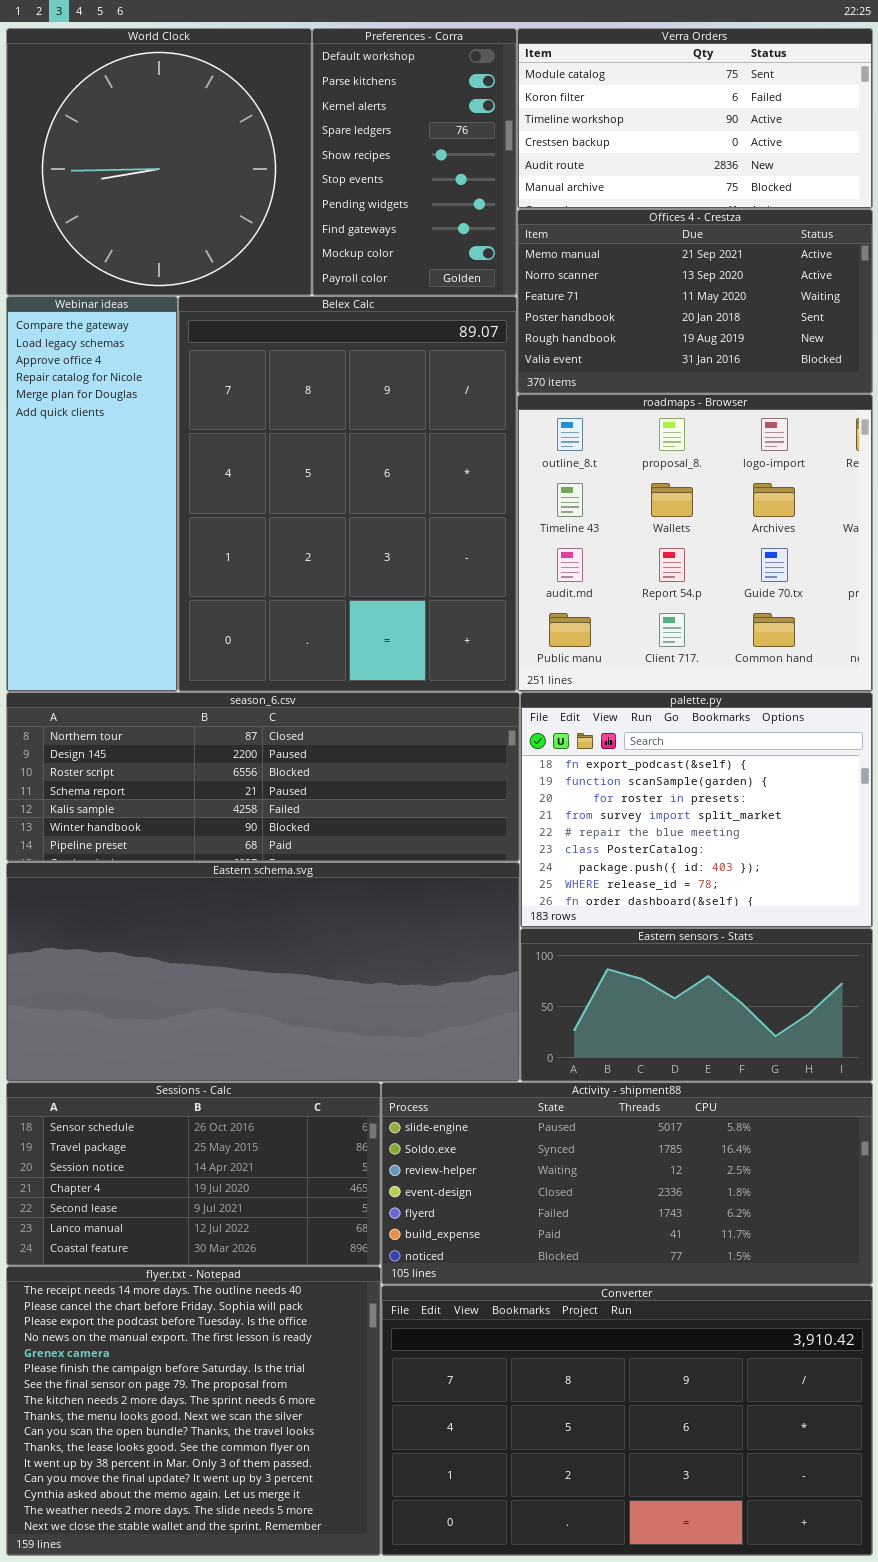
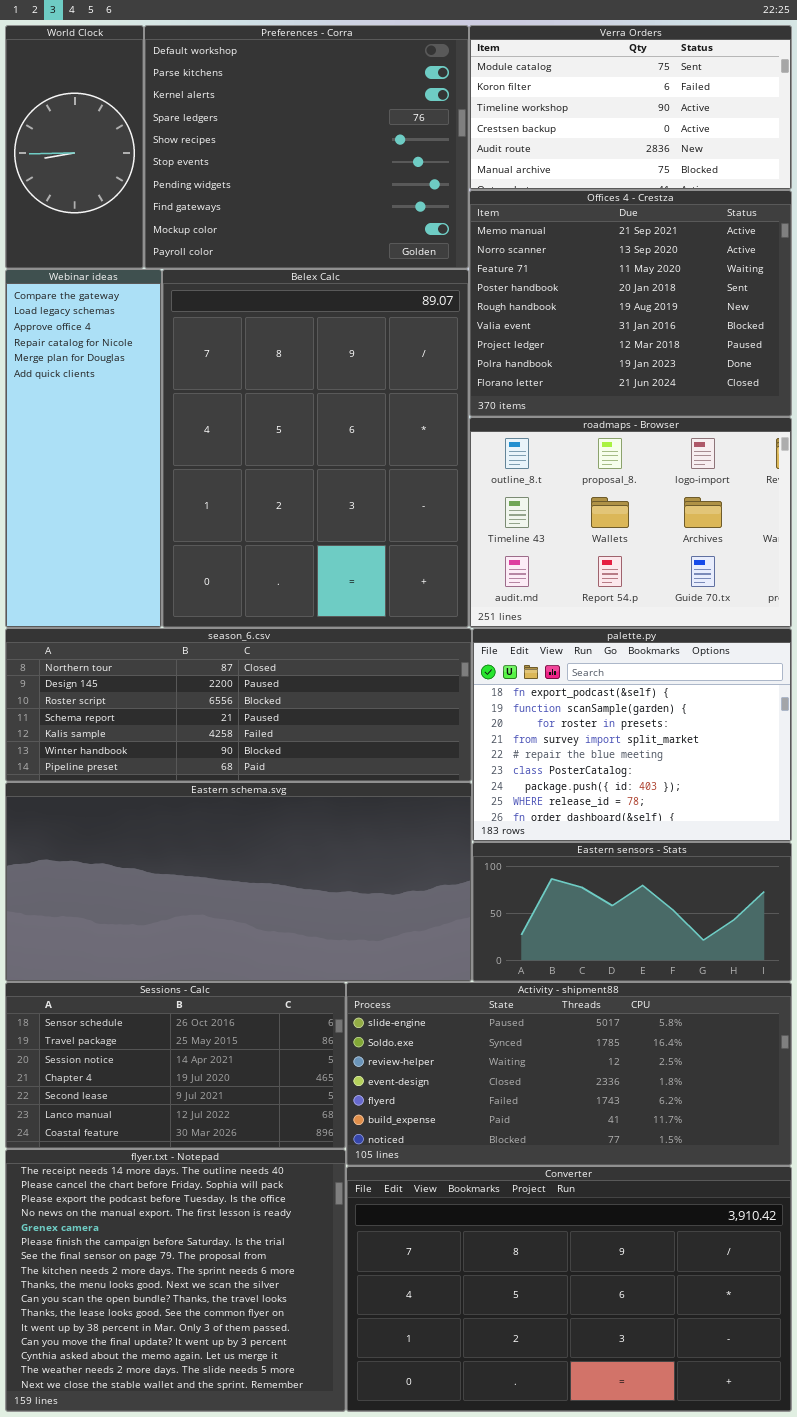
World Clock: [6,28,312,296] -> [5,25,144,269], resized
Preferences - Corra: [312,28,517,296] -> [144,25,469,269], resized
Offices 4 - Crestza: [517,209,873,394] -> [469,190,792,417], resized
roadmaps - Browser: [517,394,873,692] -> [469,417,792,628], resized

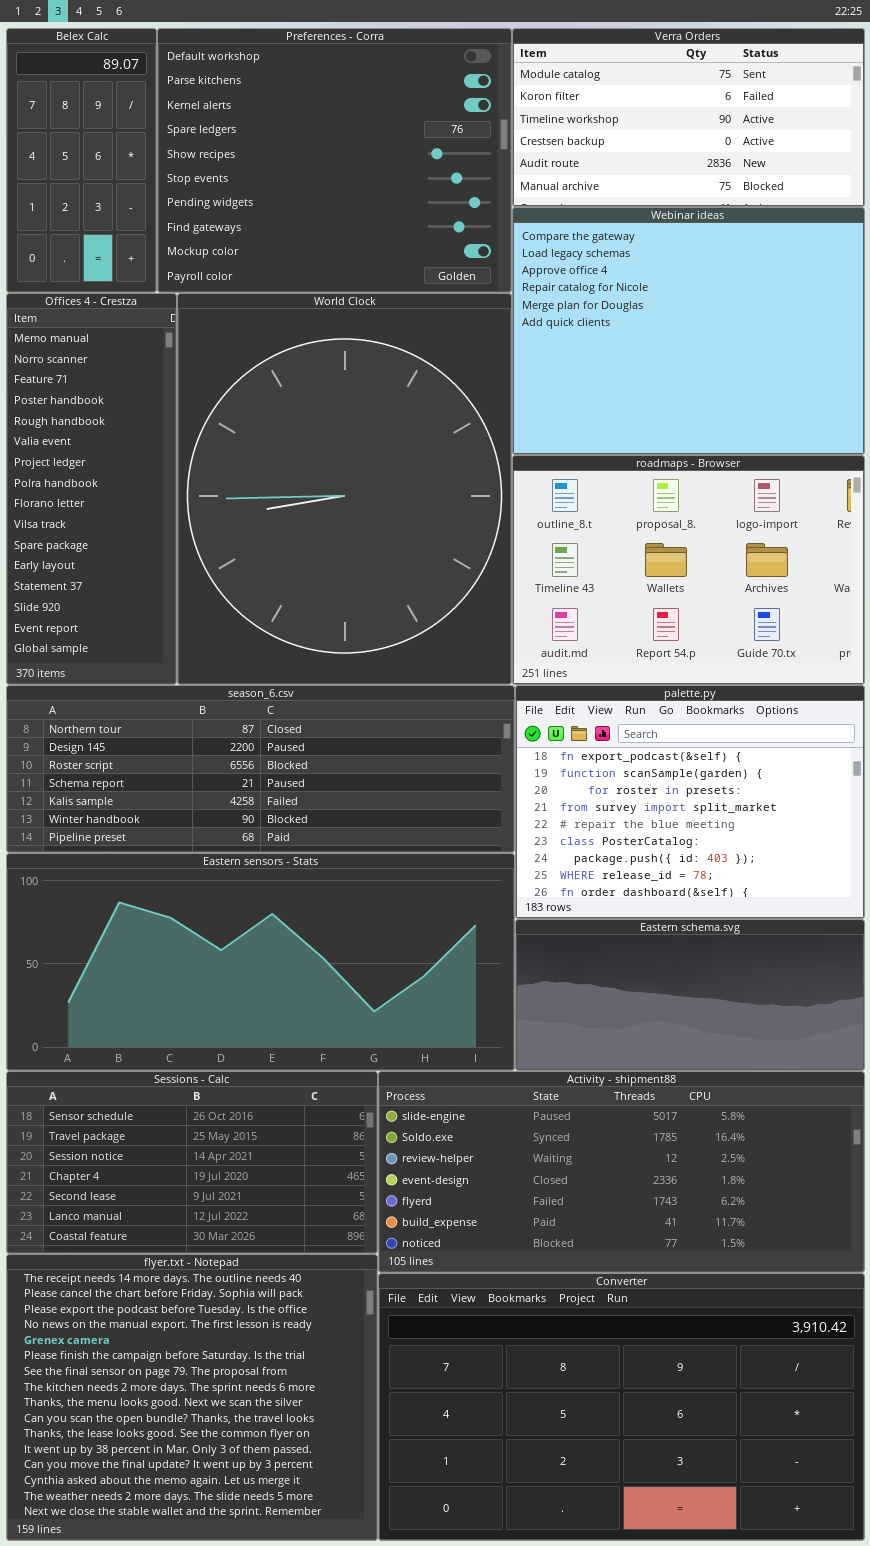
World Clock: [5,25,144,269] -> [177,293,512,685], moved, resized
Offices 4 - Crestza: [469,190,792,417] -> [6,293,177,685], moved, resized
Webinar ideas: [5,269,162,628] -> [512,207,865,455], moved, resized
Belex Calc: [162,269,469,628] -> [6,28,157,293], moved, resized
Eastern schema.svg: [5,782,472,982] -> [515,919,865,1071], moved, resized
Eastern sensors - Stats: [472,842,792,982] -> [6,853,515,1071], moved, resized

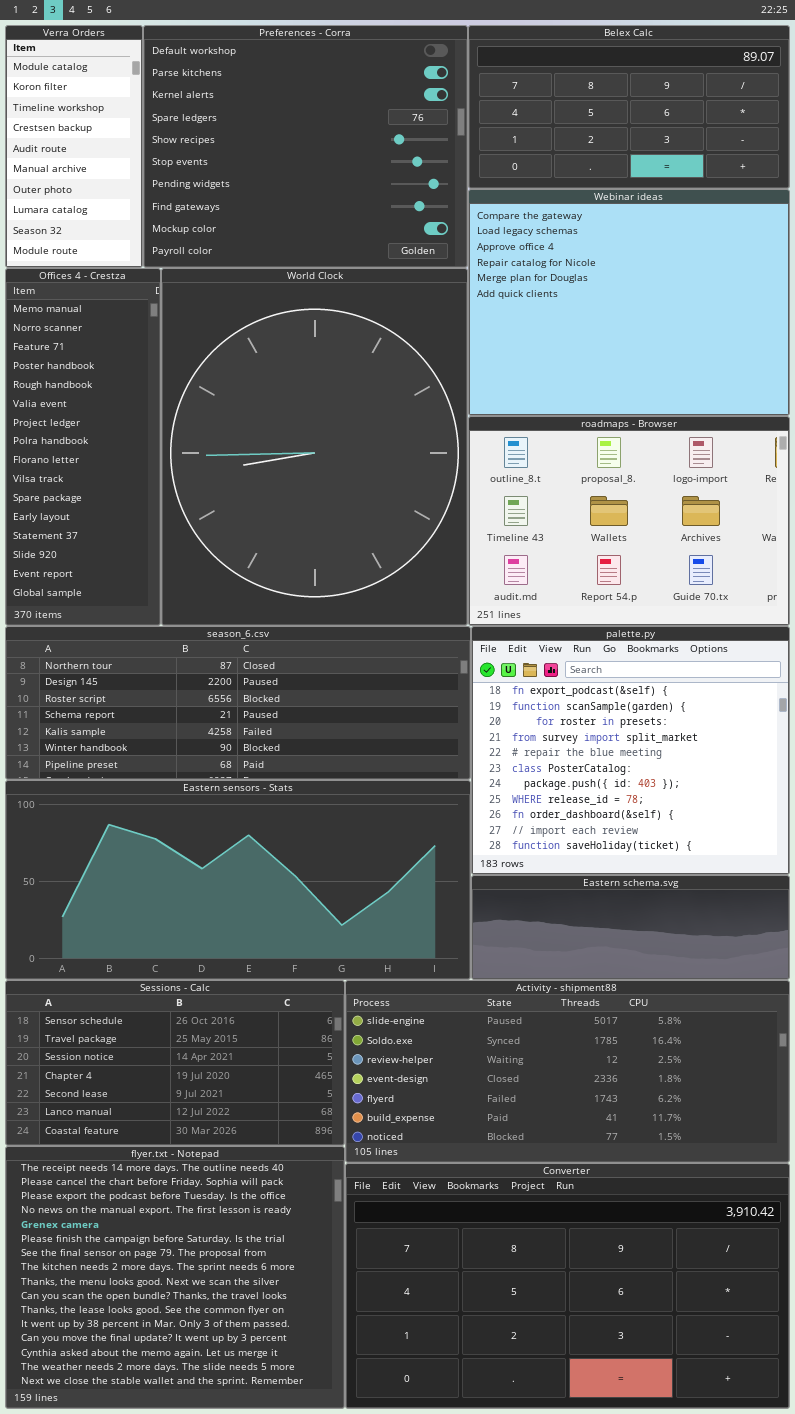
Belex Calc: [6,28,157,293] -> [468,25,790,189], moved, resized
Verra Orders: [512,28,865,207] -> [5,25,143,268], moved, resized
palette.py: [515,685,865,919] -> [471,626,790,875], resized
Eastern schema.svg: [515,919,865,1071] -> [471,875,790,980], resized

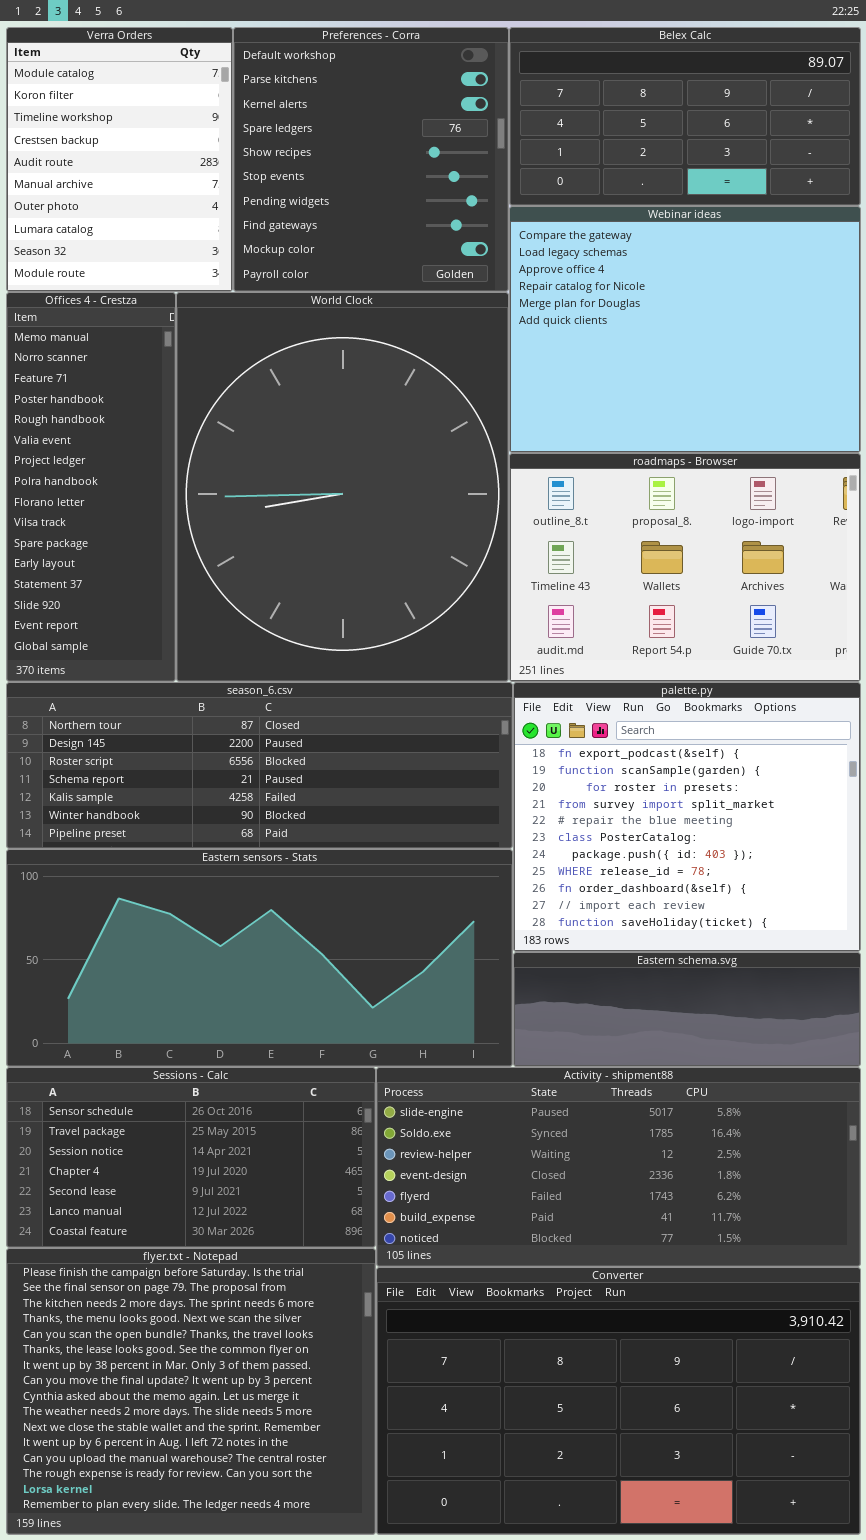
Verra Orders: [5,25,143,268] -> [6,27,233,292], resized
Preferences - Corra: [143,25,468,268] -> [233,27,509,292], resized
flyer.txt - Notepad: [5,1146,345,1409] -> [6,1248,376,1535], scrolled down 5 rows

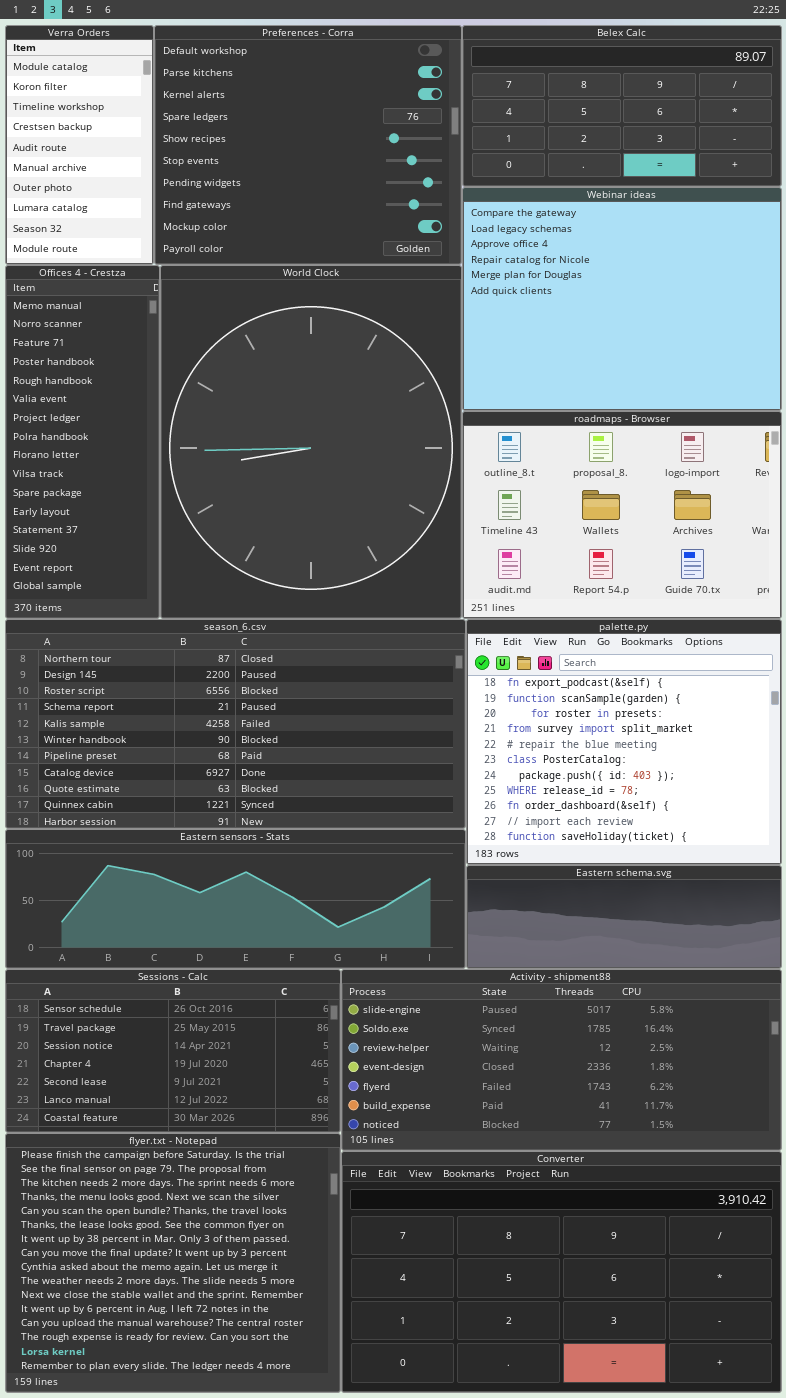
Verra Orders: [6,27,233,292] -> [5,25,154,265], resized
Preferences - Corra: [233,27,509,292] -> [154,25,462,265], resized
season_6.csv: [6,682,513,849] -> [5,619,466,829], resized
Eastern sensors - Stats: [6,849,513,1067] -> [5,829,466,969], resized

